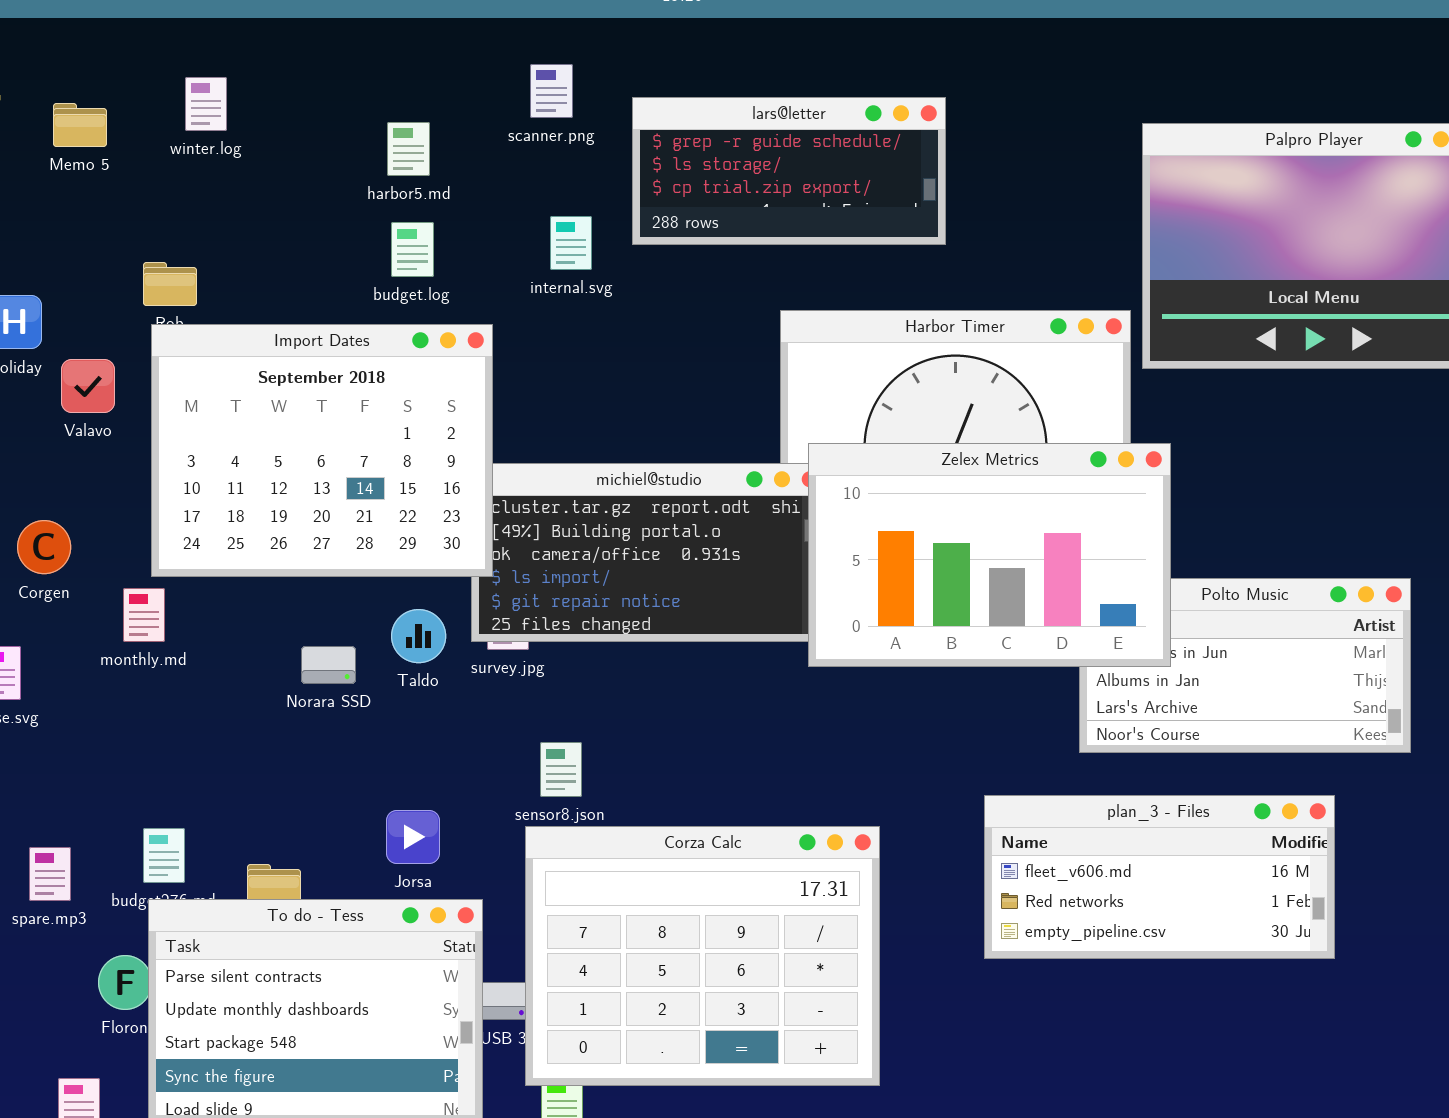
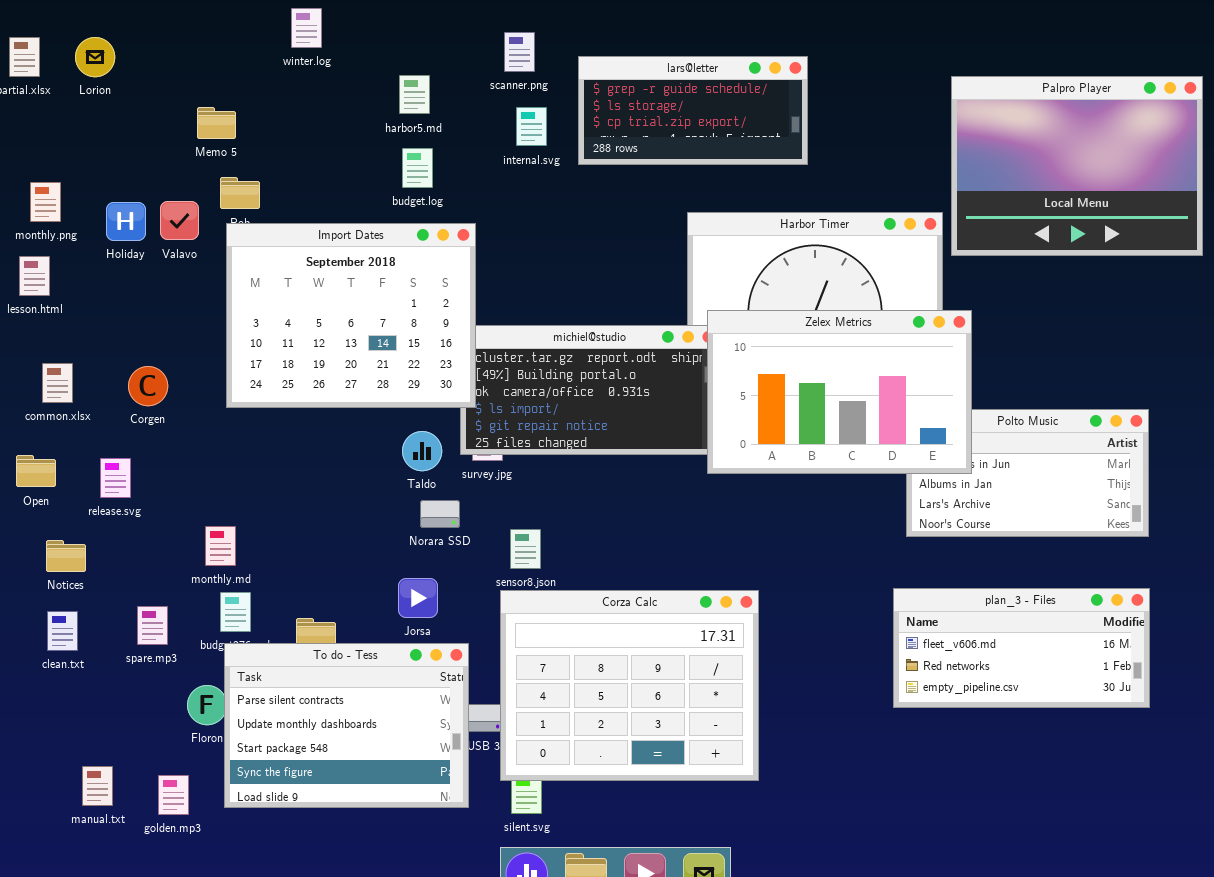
winter.log: [185,77,227,131] -> [291,8,322,48], moved
Memo 5: [53,103,107,147] -> [197,107,236,139], moved
internal.svg: [550,216,592,270] -> [516,107,547,146], moved
Valavo: [61,359,115,413] -> [160,201,199,240], moved
monthly.md: [123,588,165,642] -> [205,526,236,566], moved
Norara SSD: [301,646,356,684] -> [420,500,460,528], moved
plan_3 - Files: [984,795,1335,959] -> [893,588,1150,708], moved

